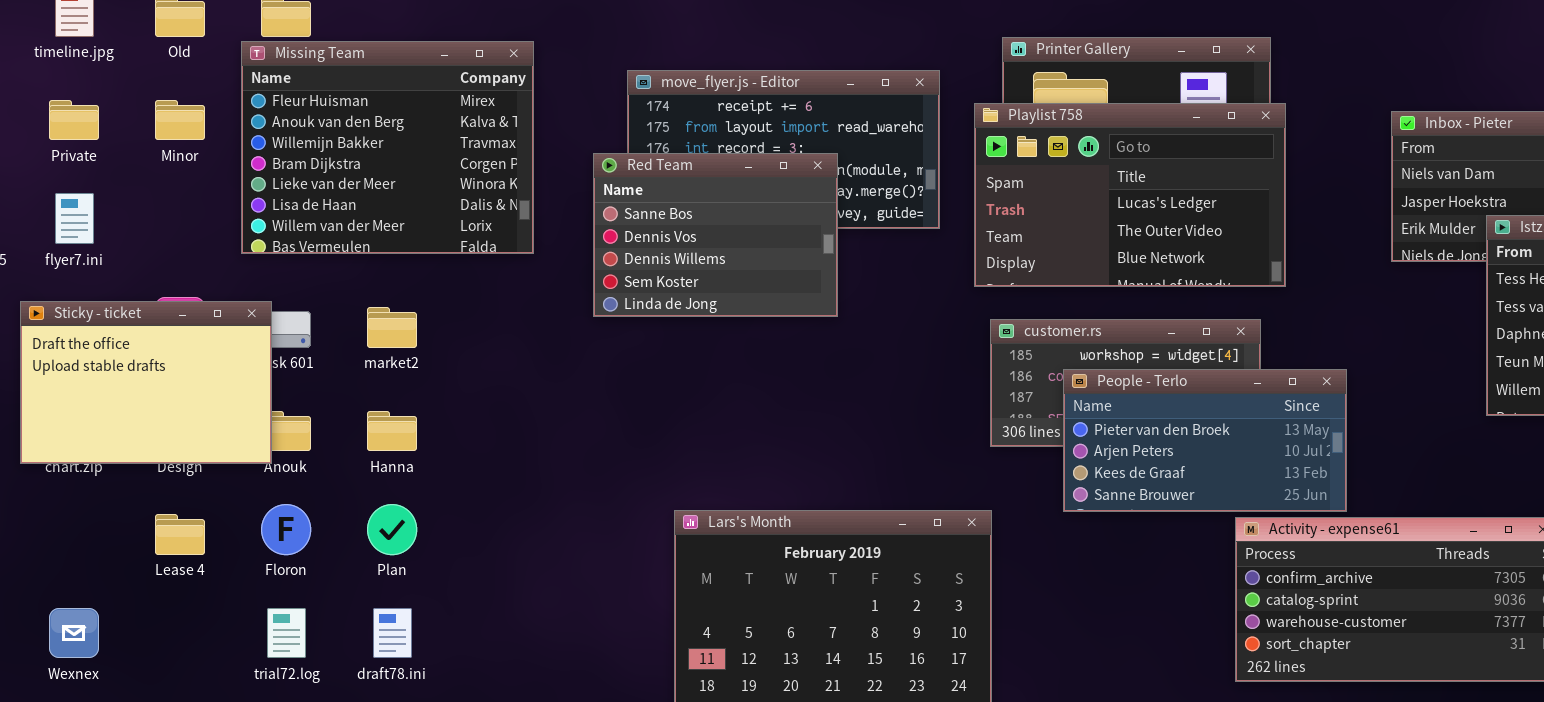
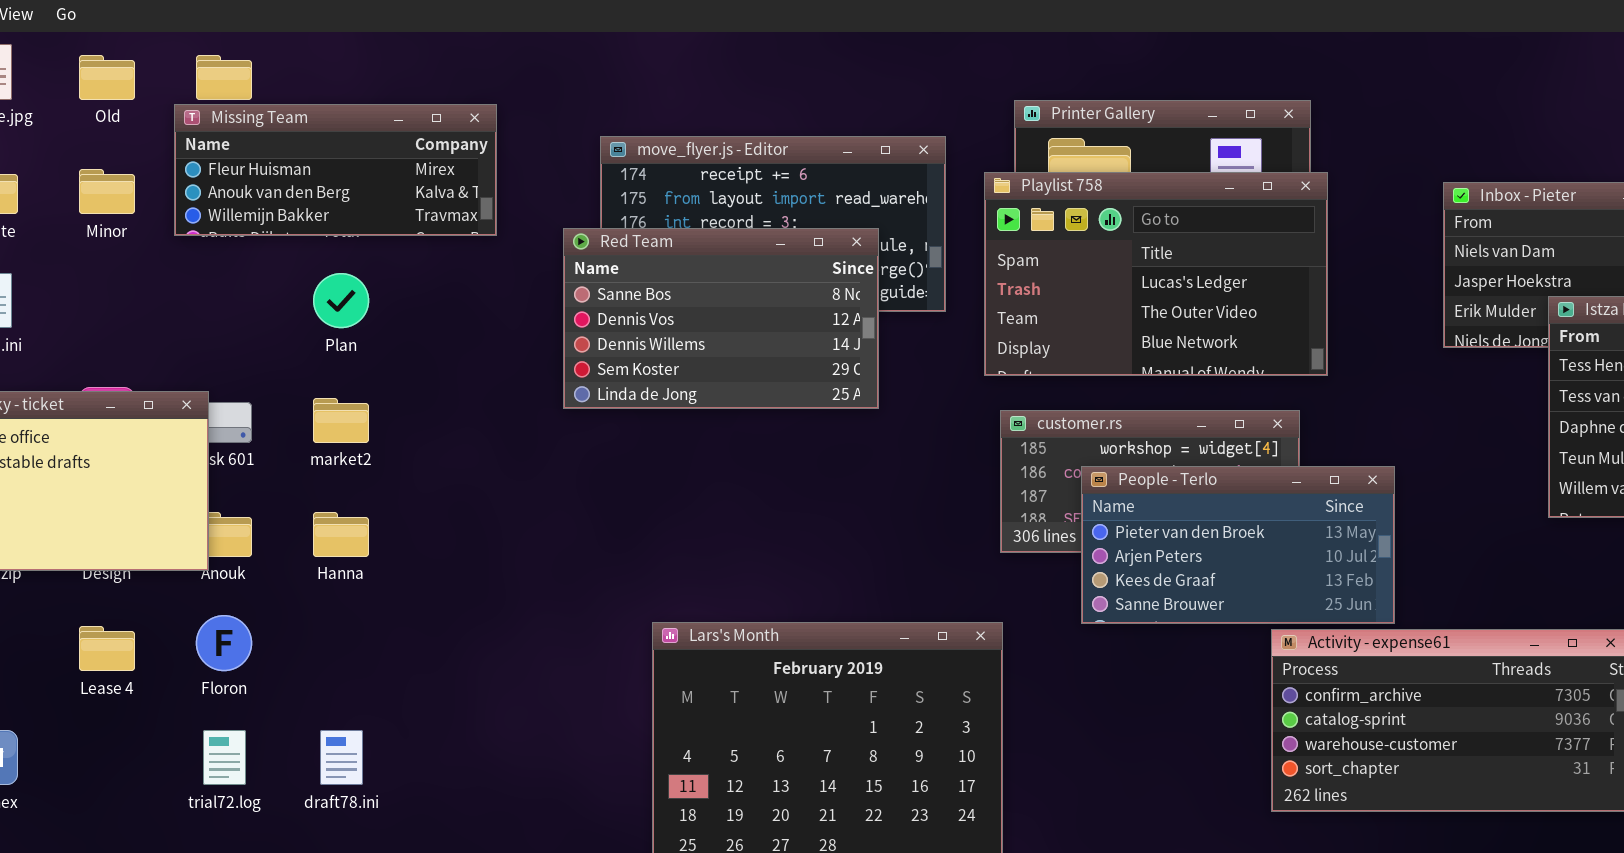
Missing Team: [241,41,534,254] -> [174,104,497,236], resized
Red Team: [593,153,838,317] -> [563,228,879,409], resized
Plan: [367,504,417,555] -> [313,273,369,328], moved

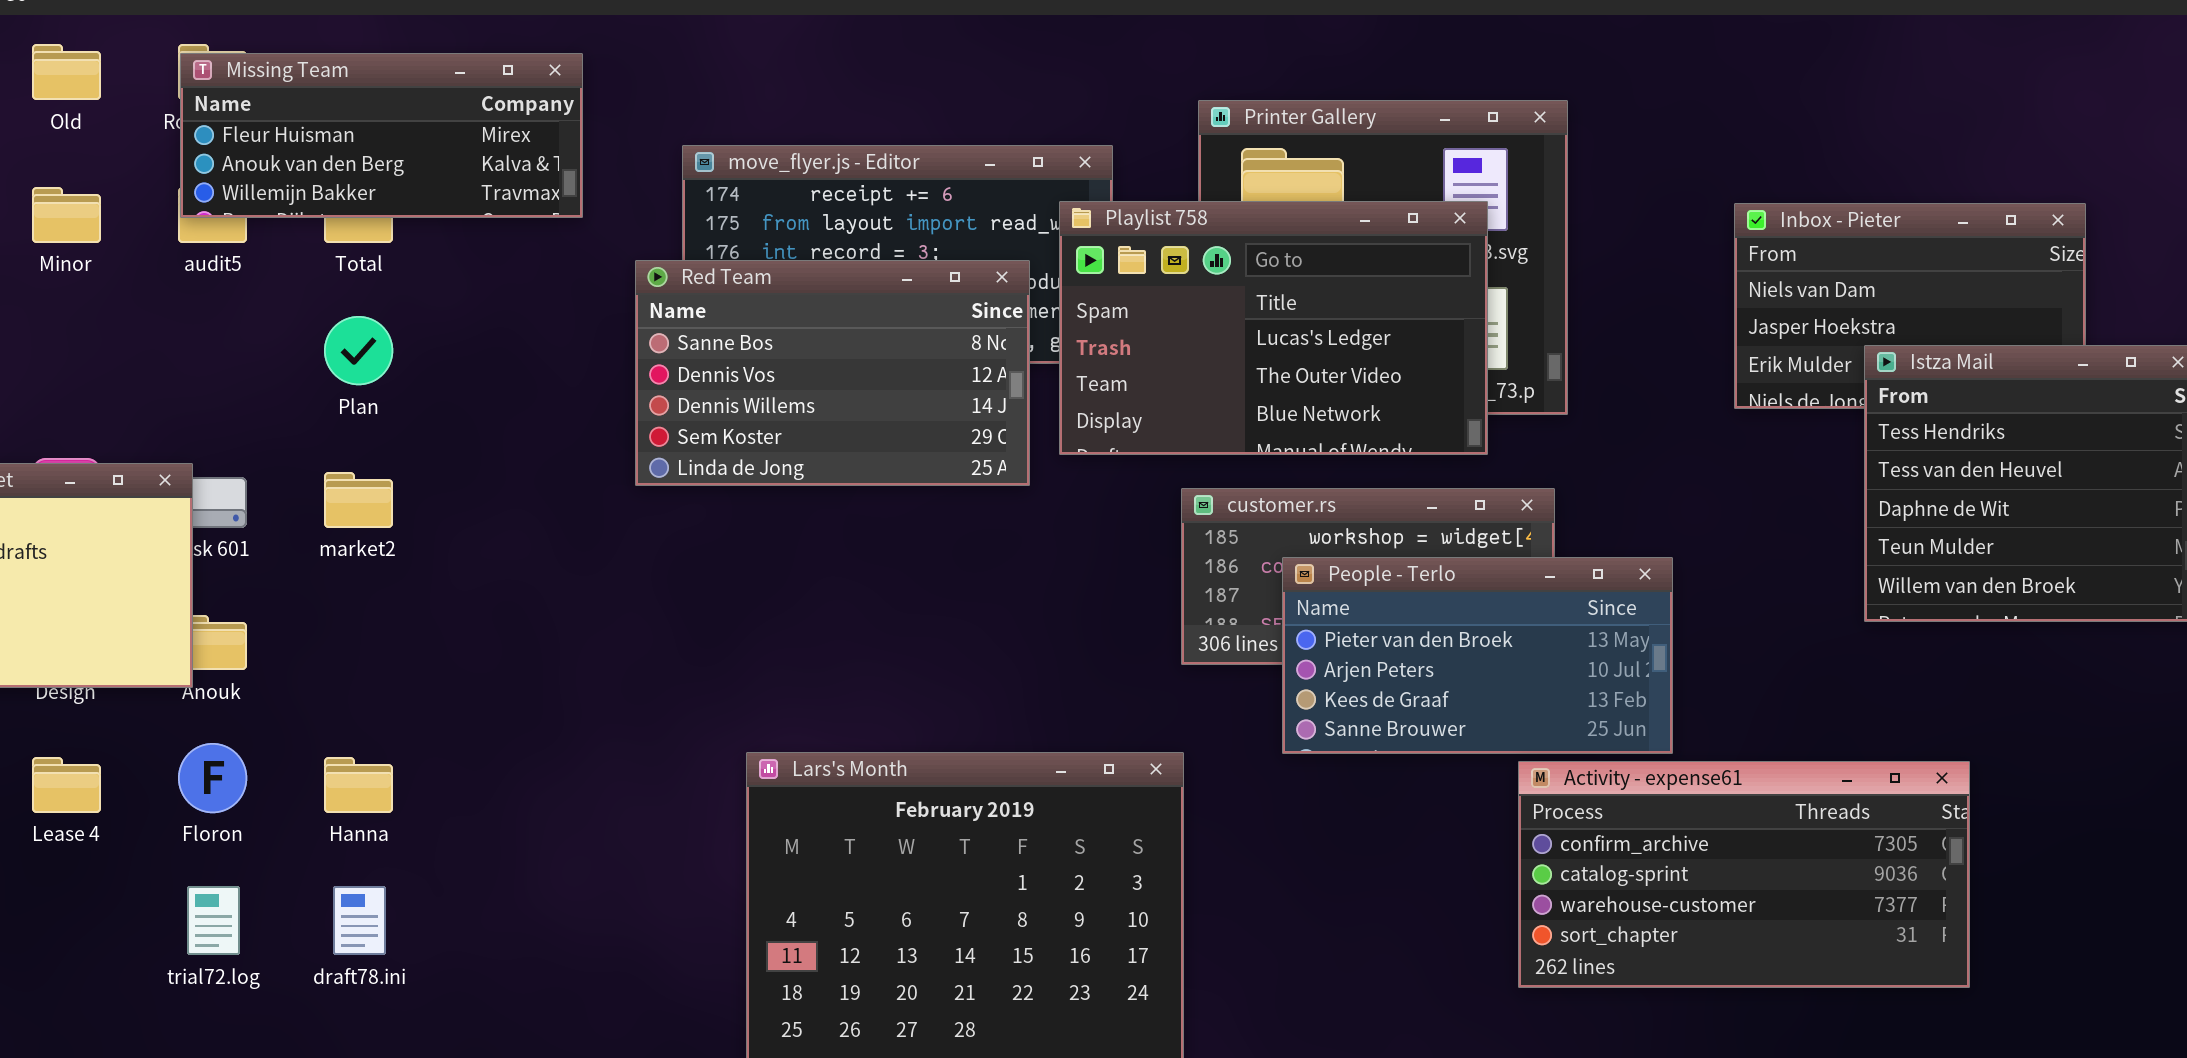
Missing Team: [174,104,497,236] -> [180,53,583,218], moved
Playlist 758: [984,172,1328,376] -> [1059,201,1488,455], moved
Hanna: [313,512,369,557] -> [324,757,393,813], moved

